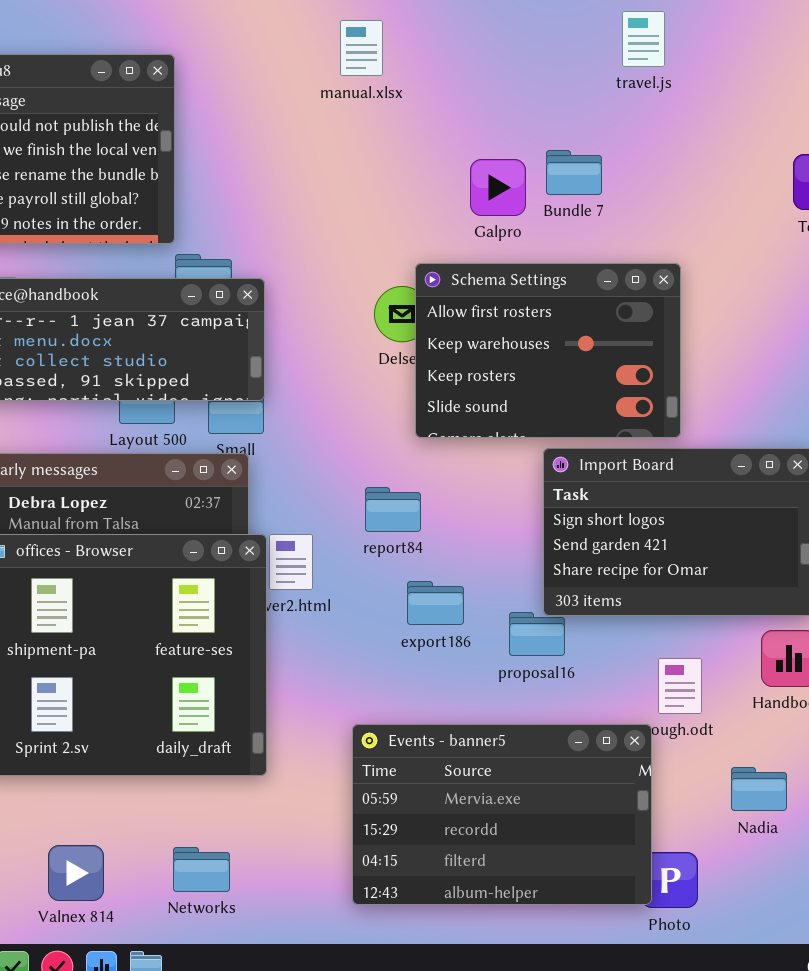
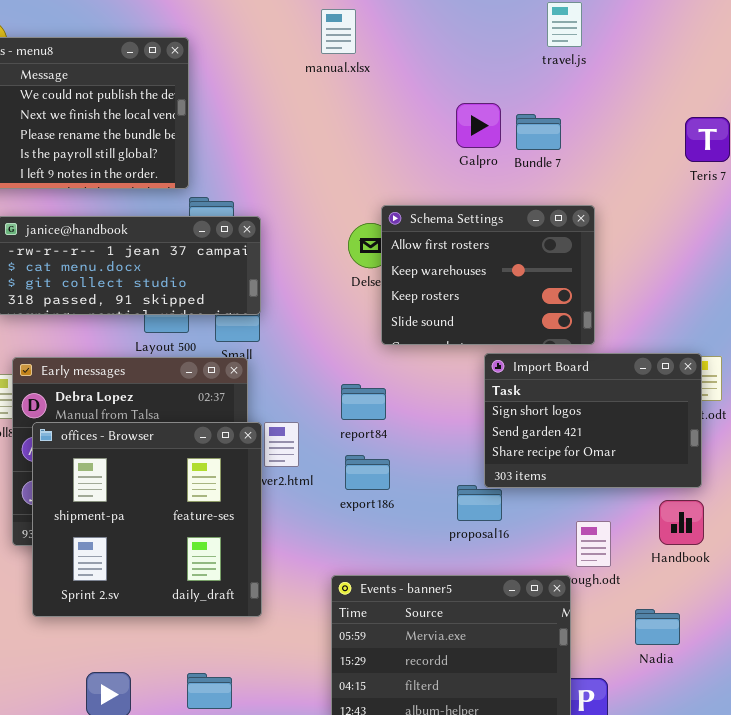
Bundle 7: [546,150,602,195] -> [516,114,561,150], moved
Galpro: [470,159,526,216] -> [456,103,501,148], moved
export186: [407,581,464,625] -> [345,455,390,490], moved

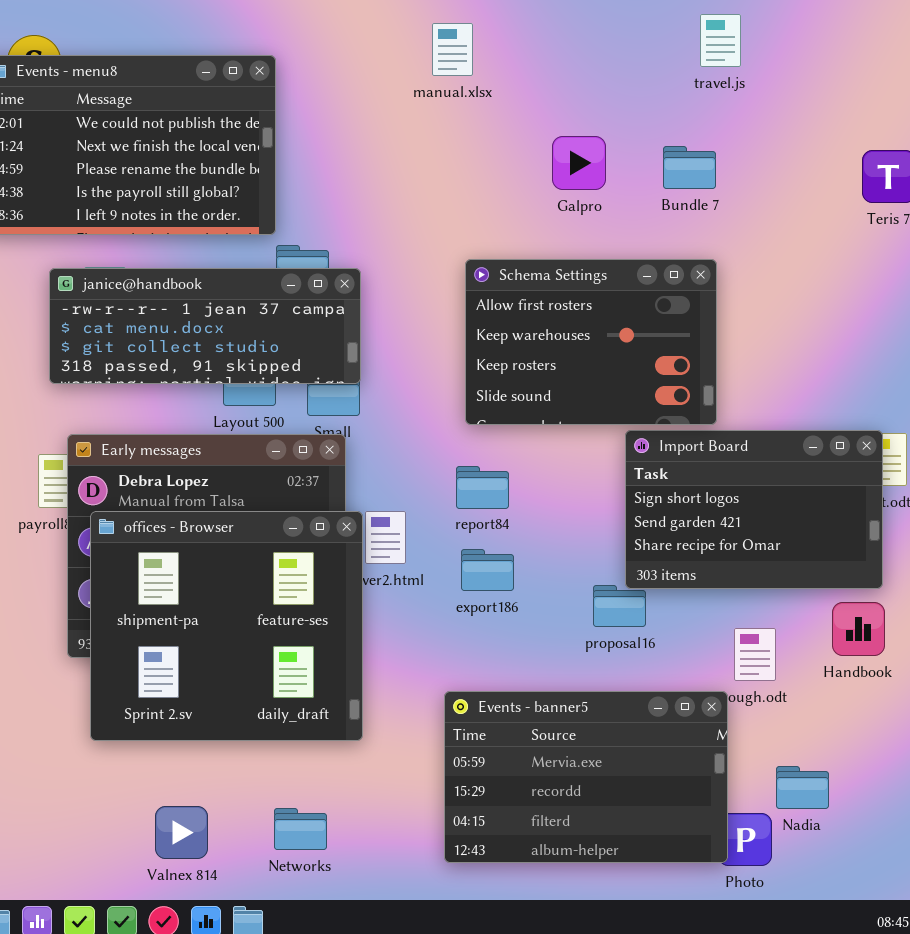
Galpro: [456,103,501,148] -> [552,136,606,190], moved
Schema Settings: [381,205,595,345] -> [465,259,717,425], moved
Nadia: [635,609,680,645] -> [776,766,829,809], moved

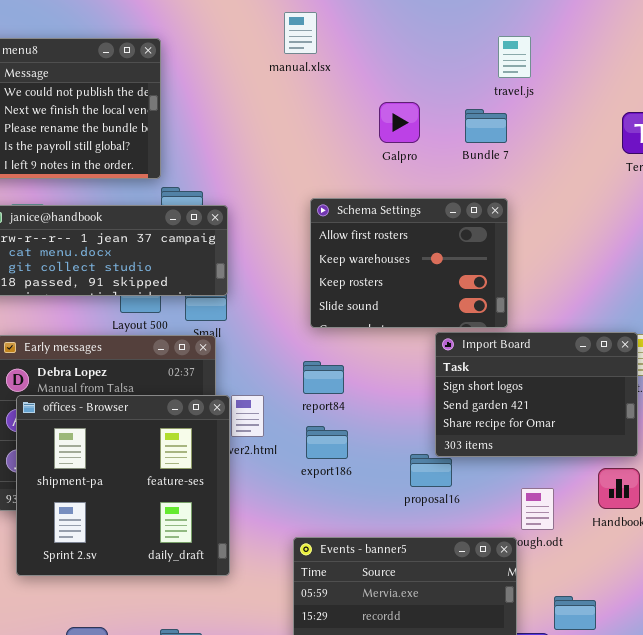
travel.js: [700,14,741,67] -> [498,36,531,78], moved

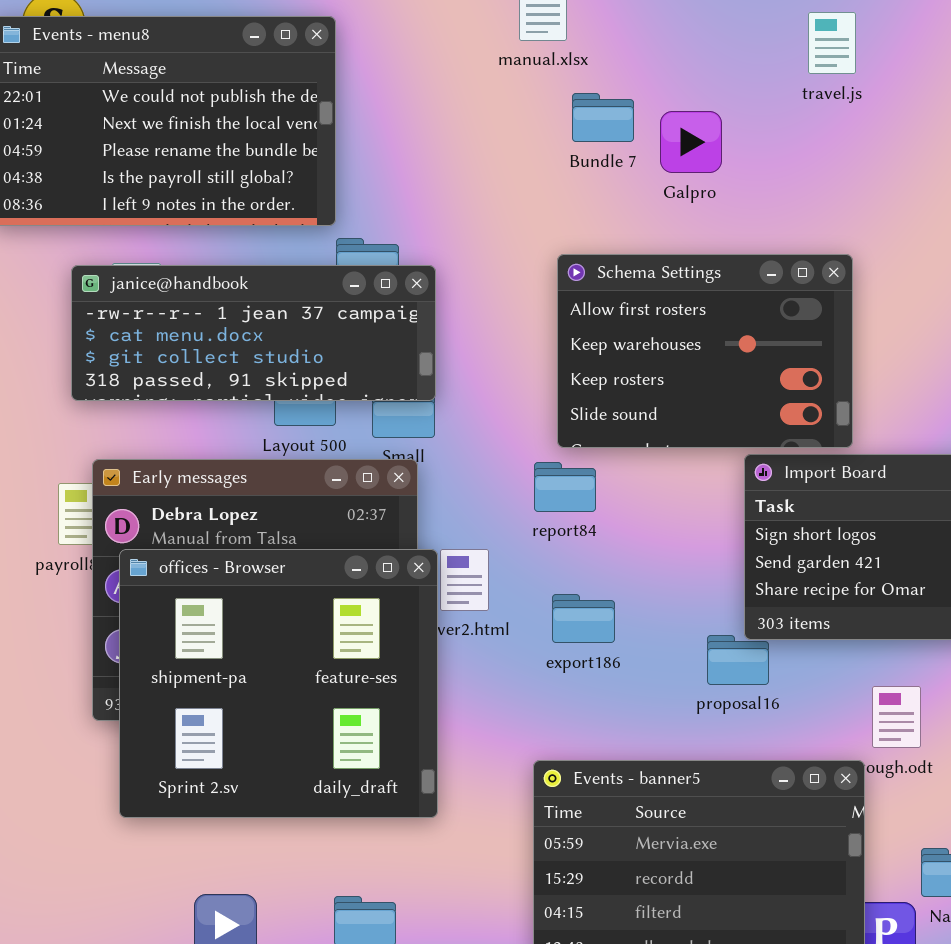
travel.js: [498,36,531,78] -> [808,12,856,74], moved
Bundle 7: [465,109,507,143] -> [572,93,634,142], moved
report84: [303,361,344,394] -> [534,462,596,512], moved

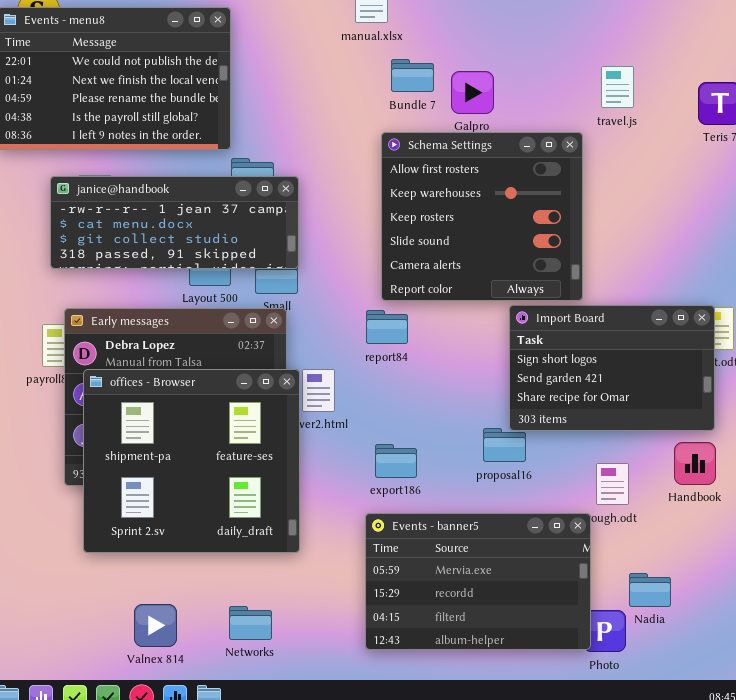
travel.js: [808,12,856,74] -> [601,66,634,108], moved
Schema Settings: [557,254,853,448] -> [381,132,583,301], resized
export186: [552,594,615,643] -> [375,444,417,478], moved

